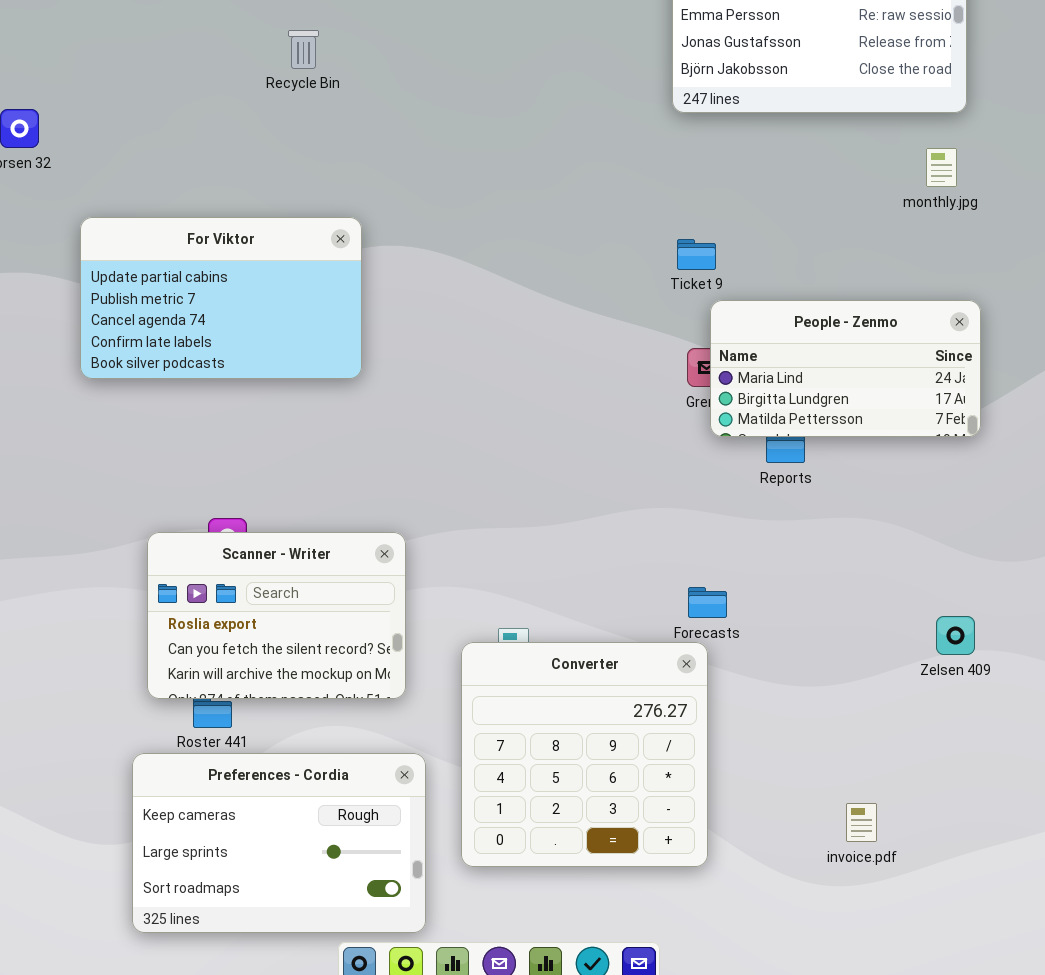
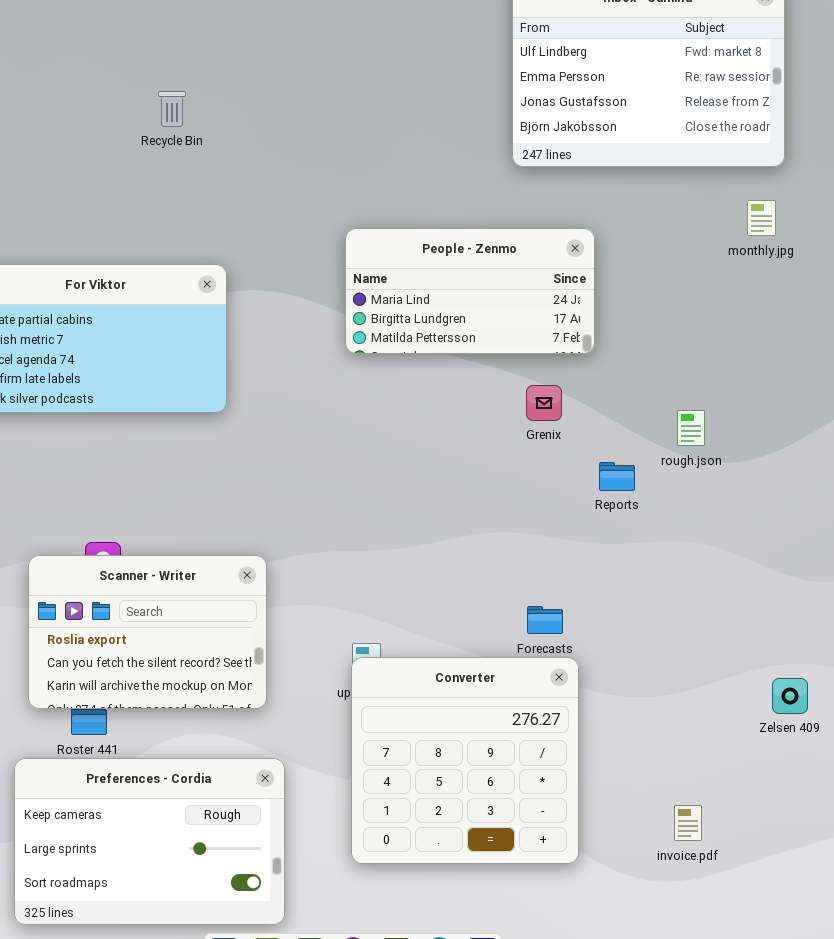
People - Zenmo: [710,300,981,437] -> [345,228,595,354], moved
Zelsen 409: [936,616,975,655] -> [772,678,808,714], moved
Converter: [461,642,708,867] -> [351,657,579,864], moved

